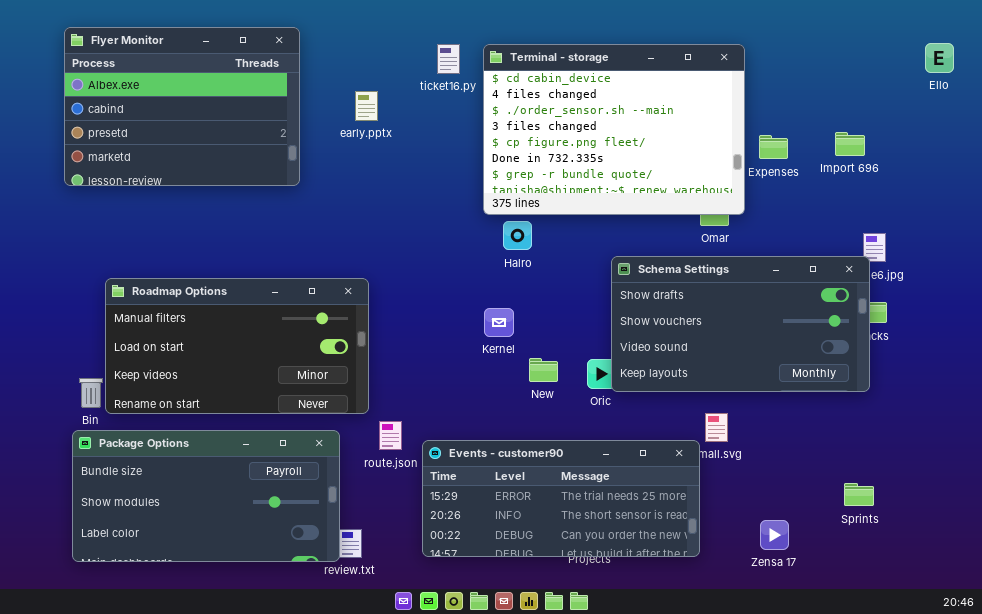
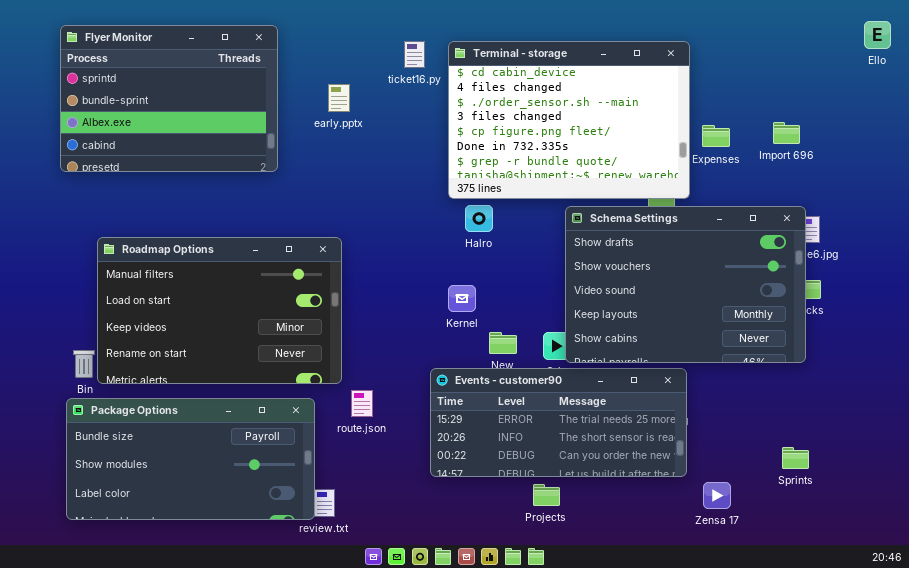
Flyer Monitor: [64,27,300,186] -> [60,25,278,172], scrolled up 2 rows
Ello: [925,43,954,73] -> [864,21,891,49], moved
Schema Settings: [611,256,870,392] -> [565,206,806,363], resized
Roadmap Options: [105,278,369,414] -> [97,237,342,384], resized
Events - customer90: [422,440,700,557] -> [430,368,687,477], moved

